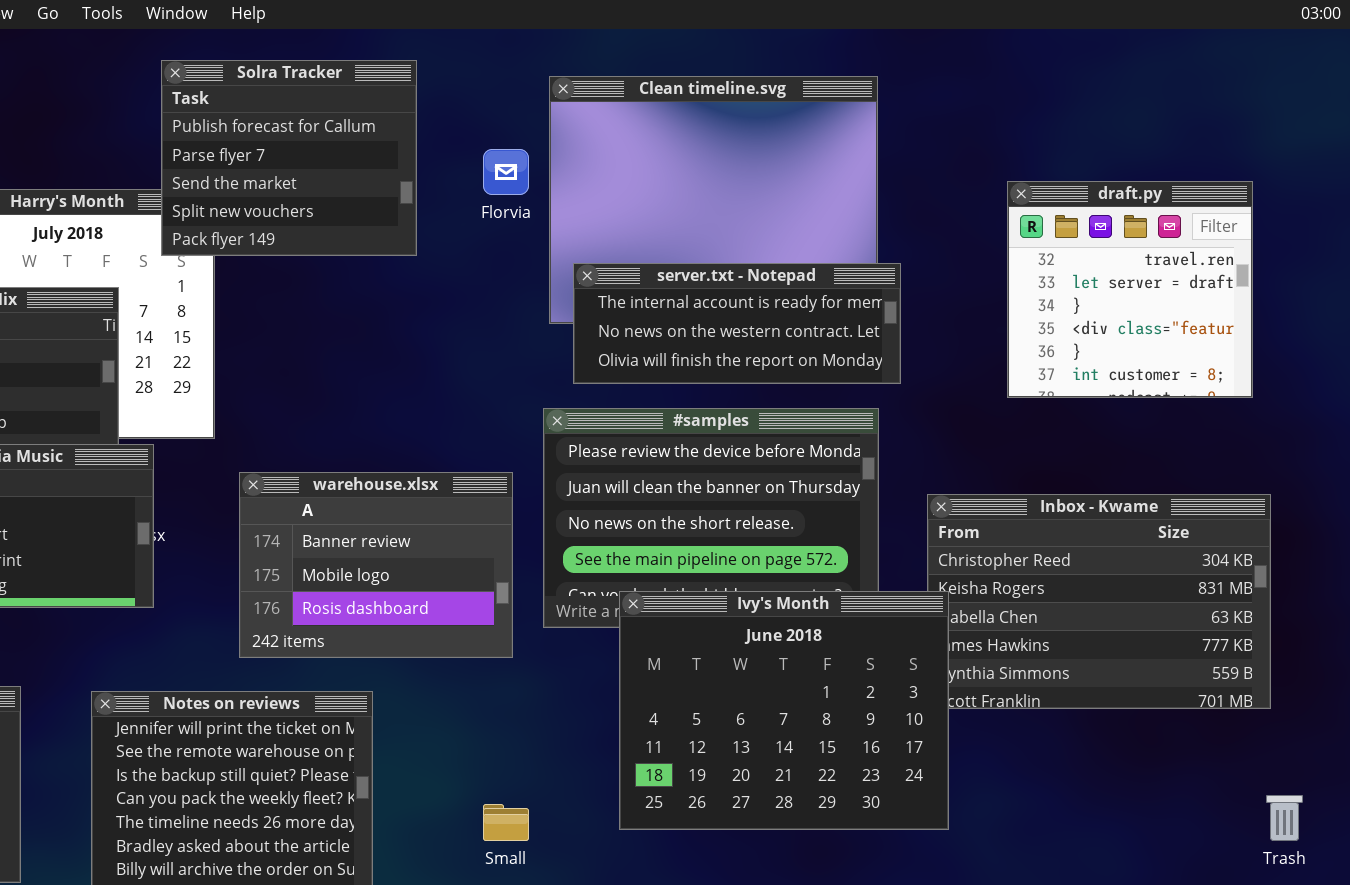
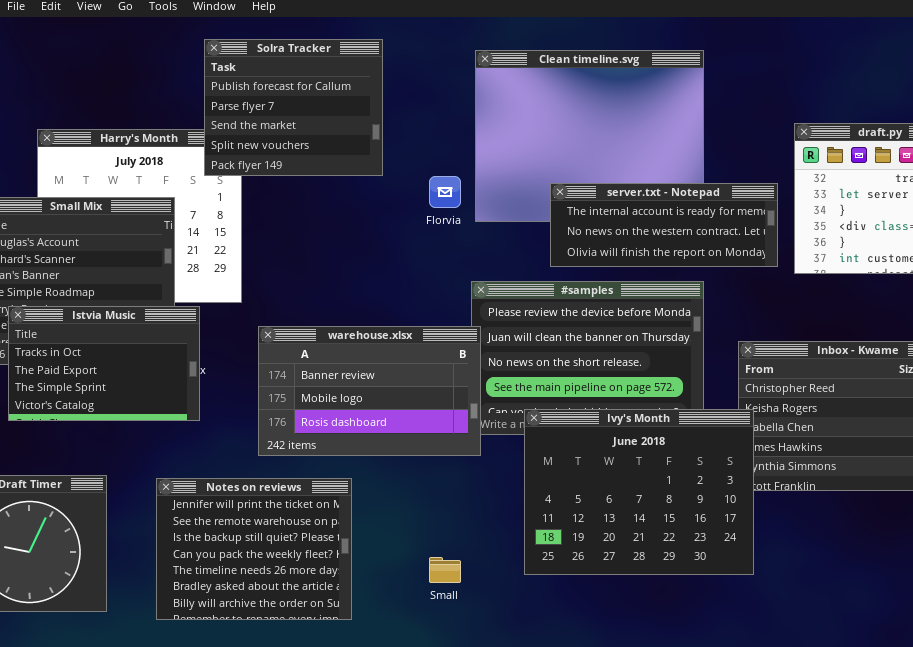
Florvia: [483,149,529,195] -> [429,176,461,208], moved
server.txt - Notepad: [573,263,901,384] -> [550,183,778,267], moved
warehouse.xlsx: [239,472,513,658] -> [258,326,481,456], resized

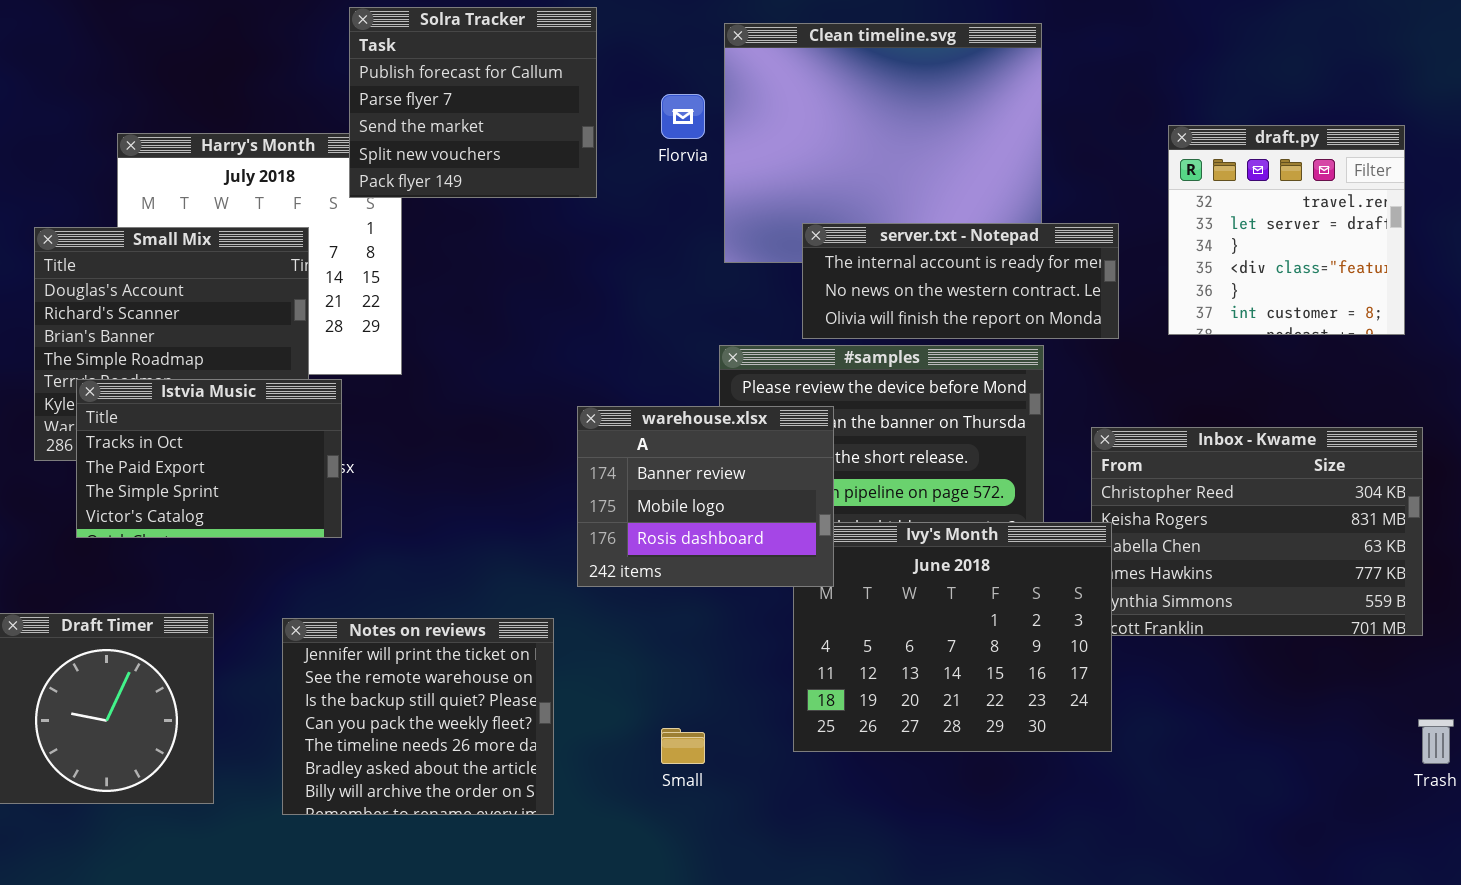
Florvia: [429,176,461,208] -> [661,94,705,139], moved
server.txt - Notepad: [550,183,778,267] -> [802,223,1119,339], moved
warehouse.xlsx: [258,326,481,456] -> [577,406,834,587], moved, resized

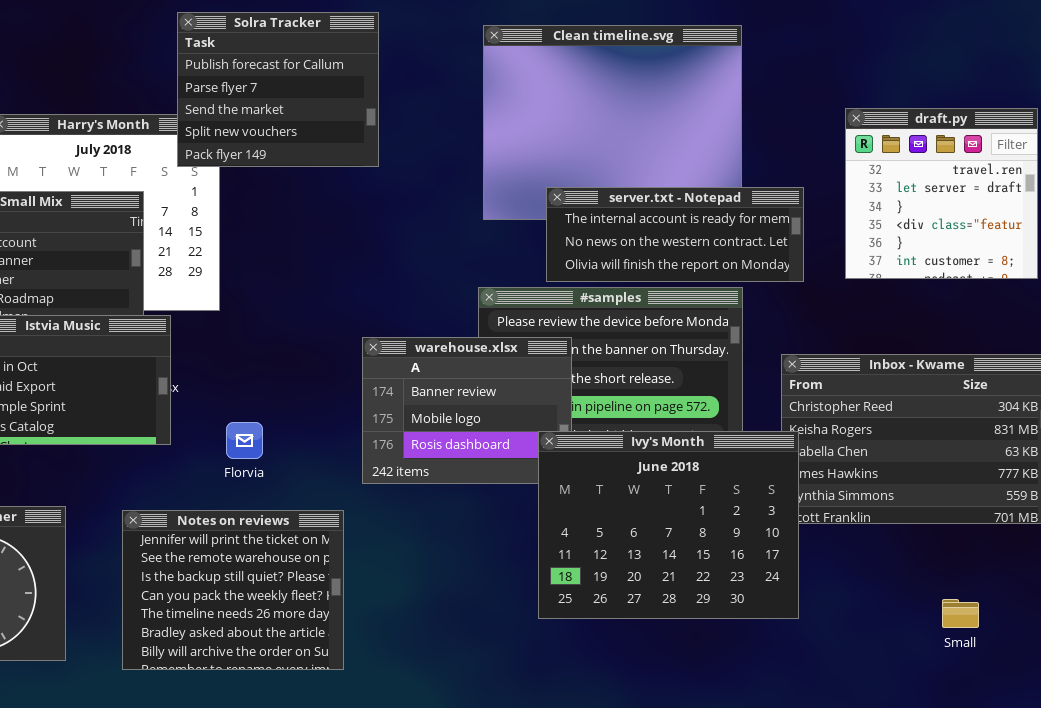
Florvia: [661,94,705,139] -> [226,422,263,459], moved
Ivy's Month: [793,522,1112,752] -> [538,431,799,619], raised
Small: [661,728,705,764] -> [942,599,979,628], moved

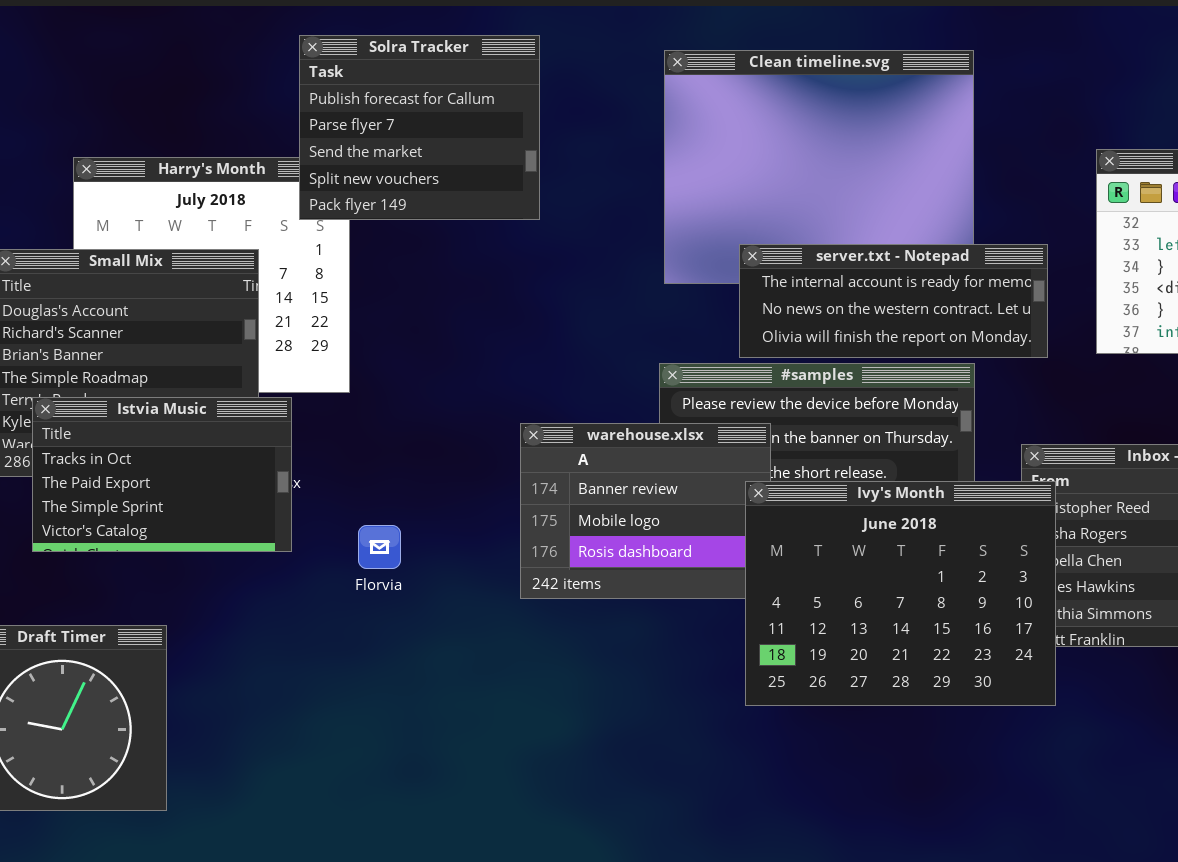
Ivy's Month: [538,431,799,619] -> [745,481,1056,706], moved
Notes on reviews: [122,510,344,670] -> none, closed

